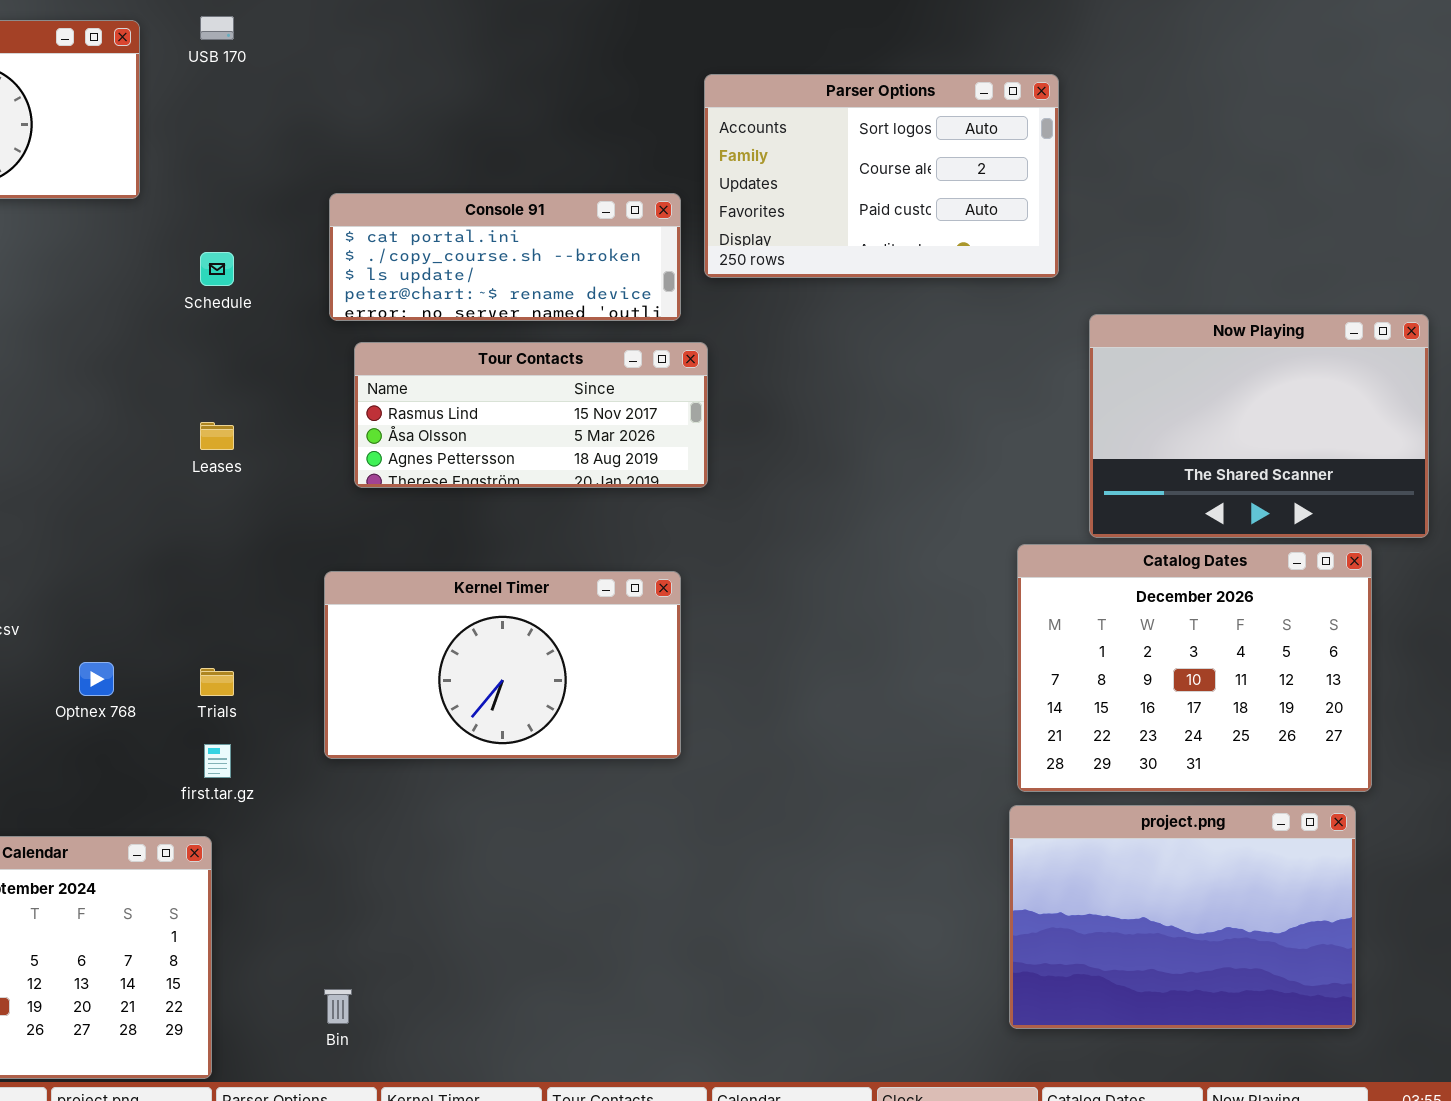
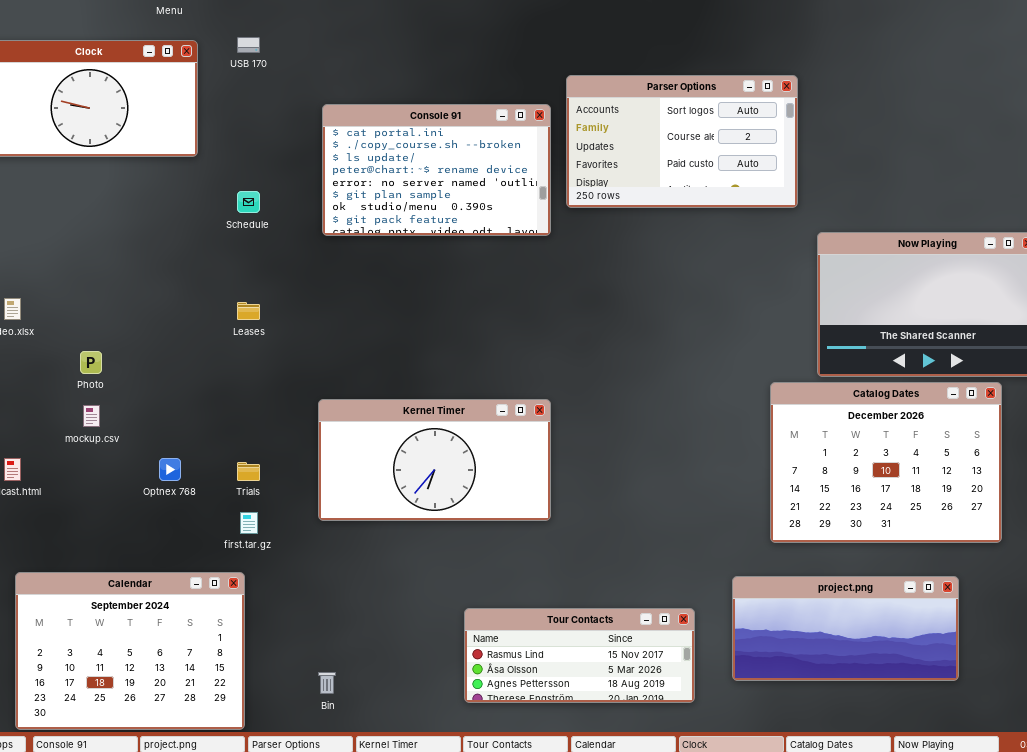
Console 91: [329,193,681,321] -> [322,104,551,236], resized
Tour Contacts: [354,342,708,488] -> [464,608,695,703], moved
project.png: [1009,805,1356,1029] -> [732,576,959,681], moved, resized

